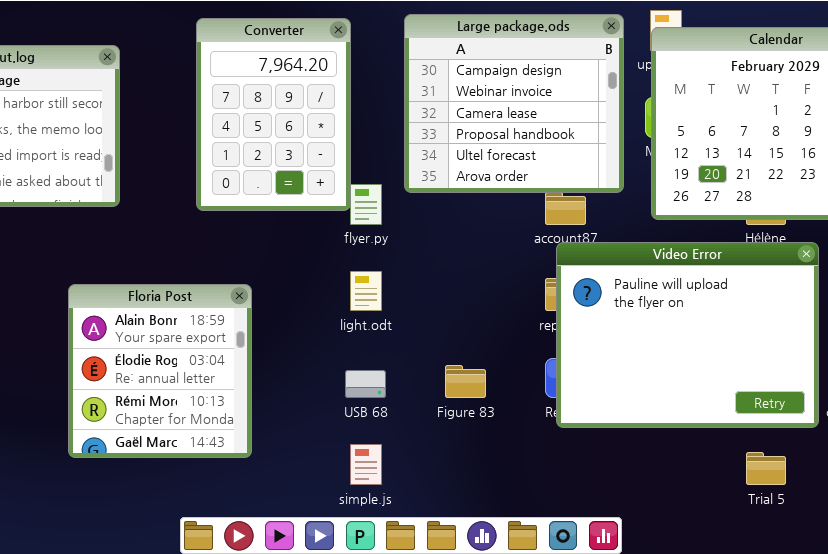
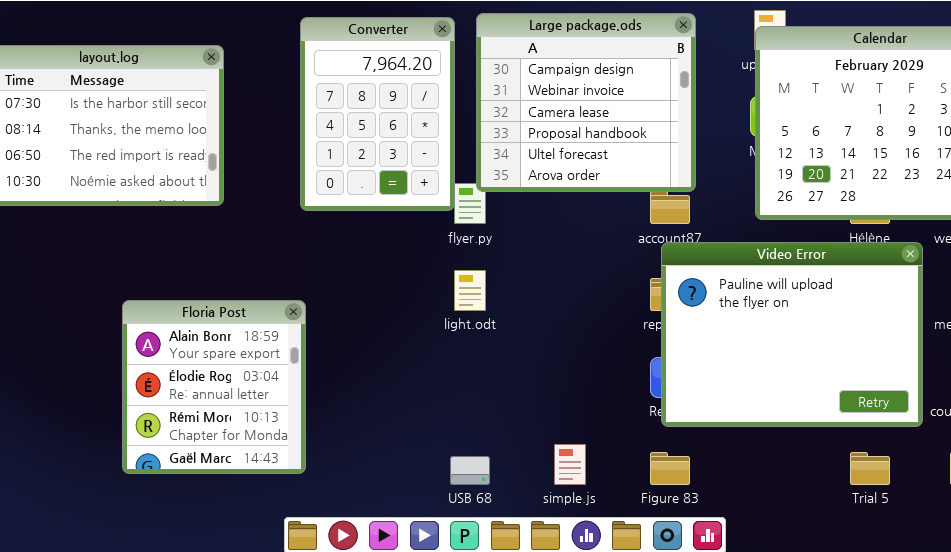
Large package.ods: [404,14,624,193] -> [476,13,696,192], moved
Floria Post: [68,284,252,458] -> [122,300,306,474], moved
Figure 83: [445,365,486,398] -> [650,452,690,485], moved
USB 68: [345,370,386,398] -> [450,456,490,485], moved
simple.js: [350,444,382,485] -> [554,444,586,485], moved

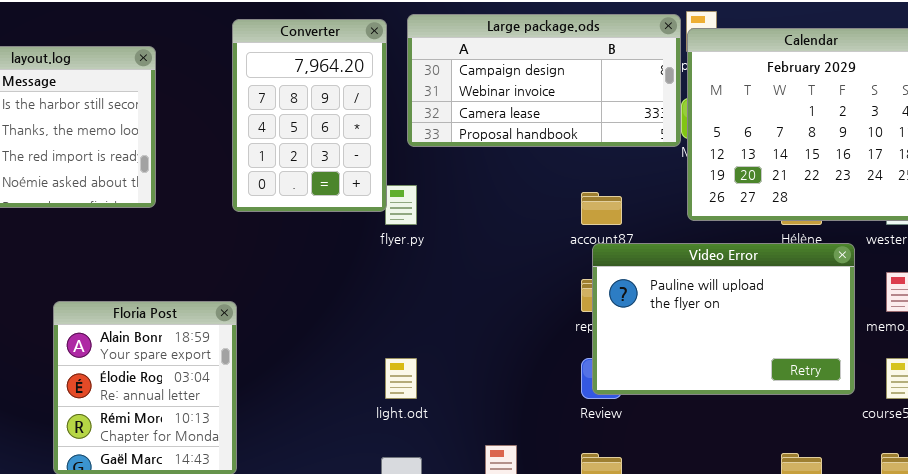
Large package.ods: [476,13,696,192] -> [407,14,681,147], resized
Video Error: [661,242,923,427] -> [592,243,855,395], resized
light.odt: [454,270,486,311] -> [385,358,417,399], moved

